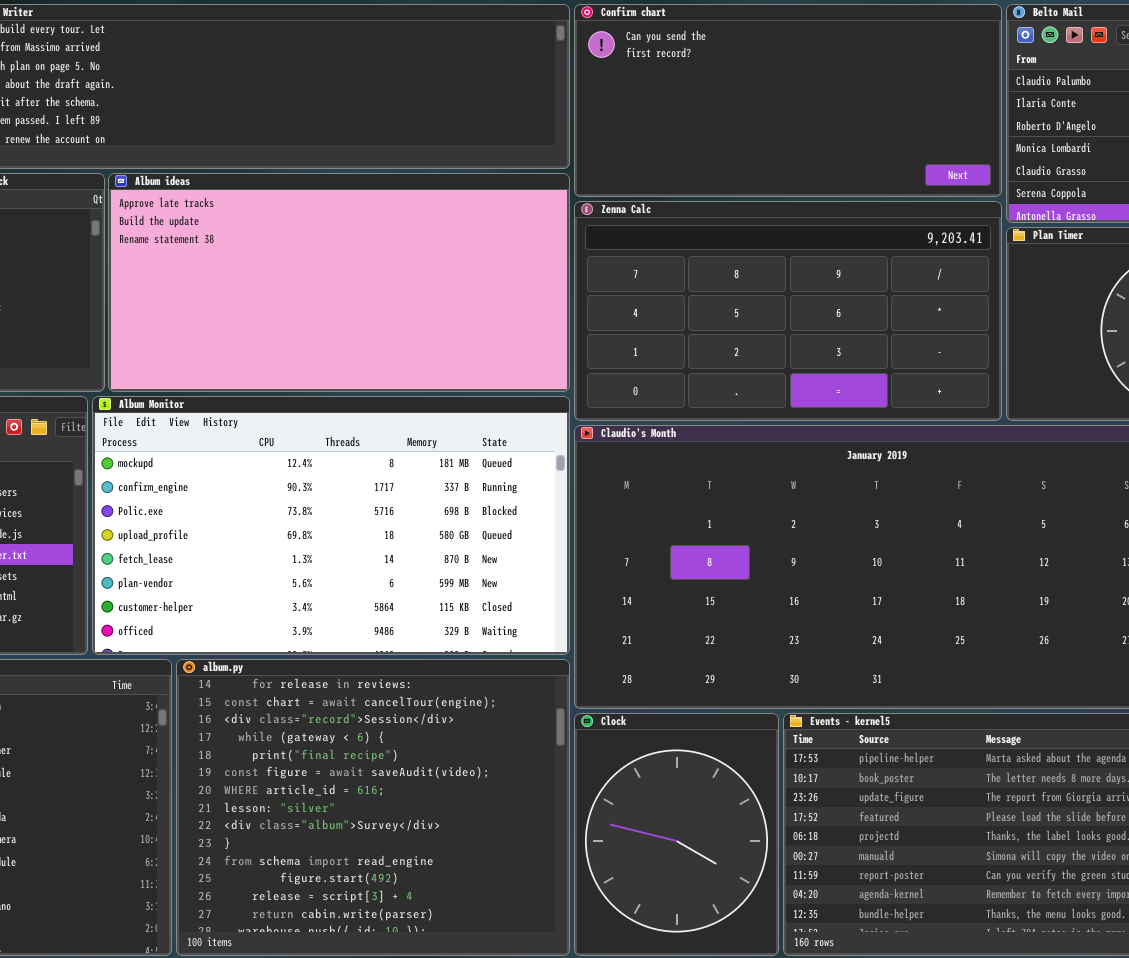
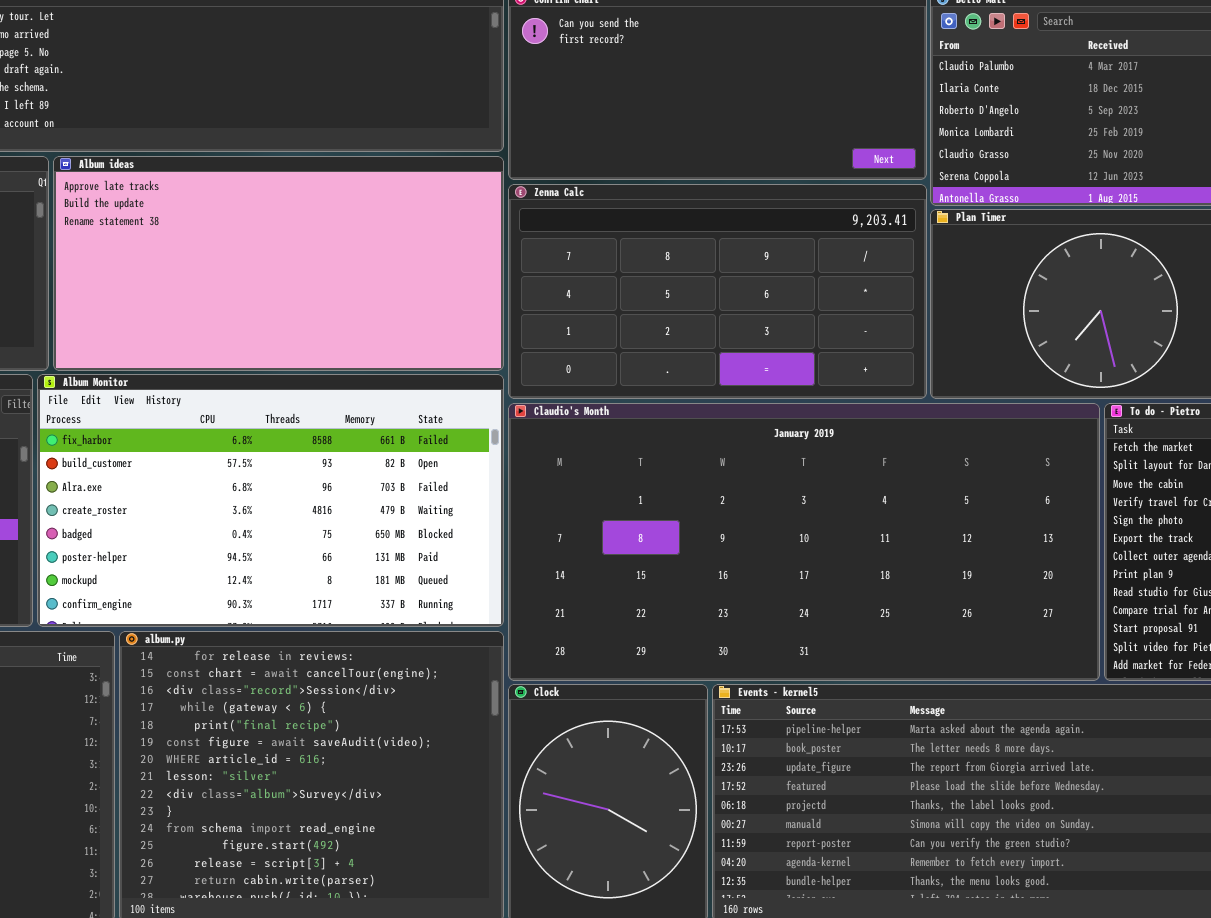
Album Monitor: [92,396,570,655] -> [37,374,504,627], scrolled up 6 rows

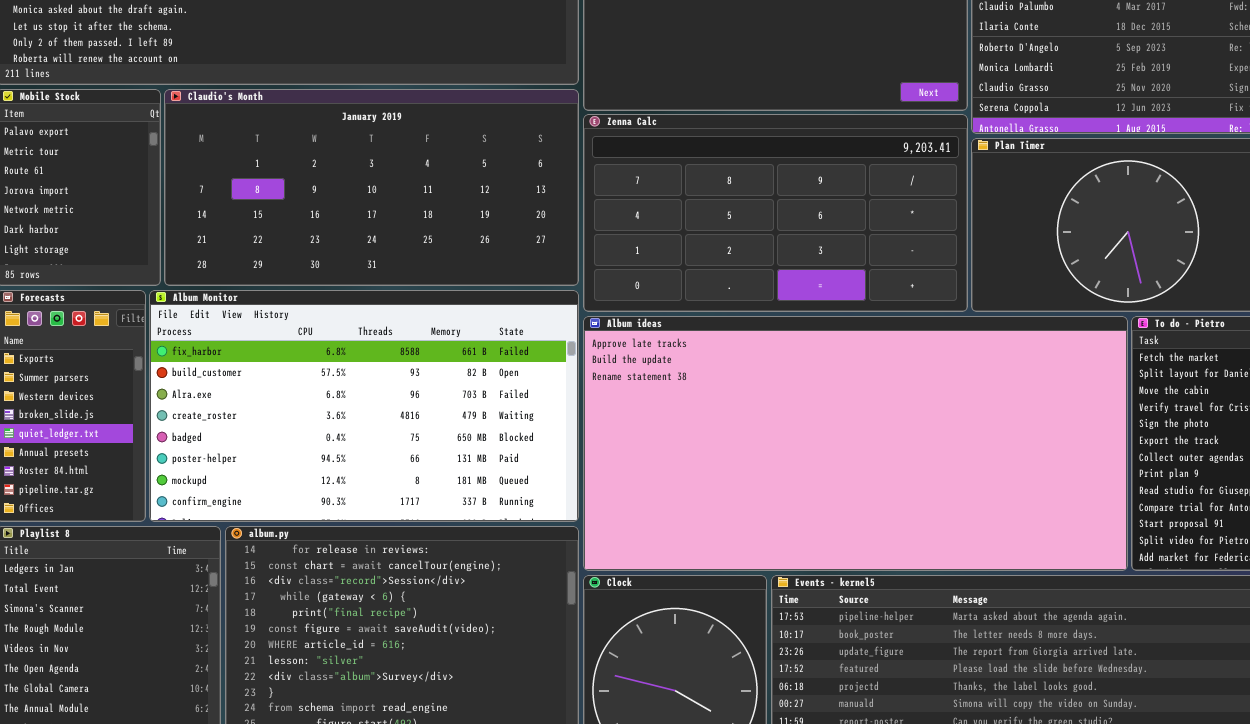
Album ideas: [53,156,504,371] -> [583,316,1128,571], moved, resized
Claudio's Month: [508,403,1100,681] -> [164,89,579,286], moved, resized

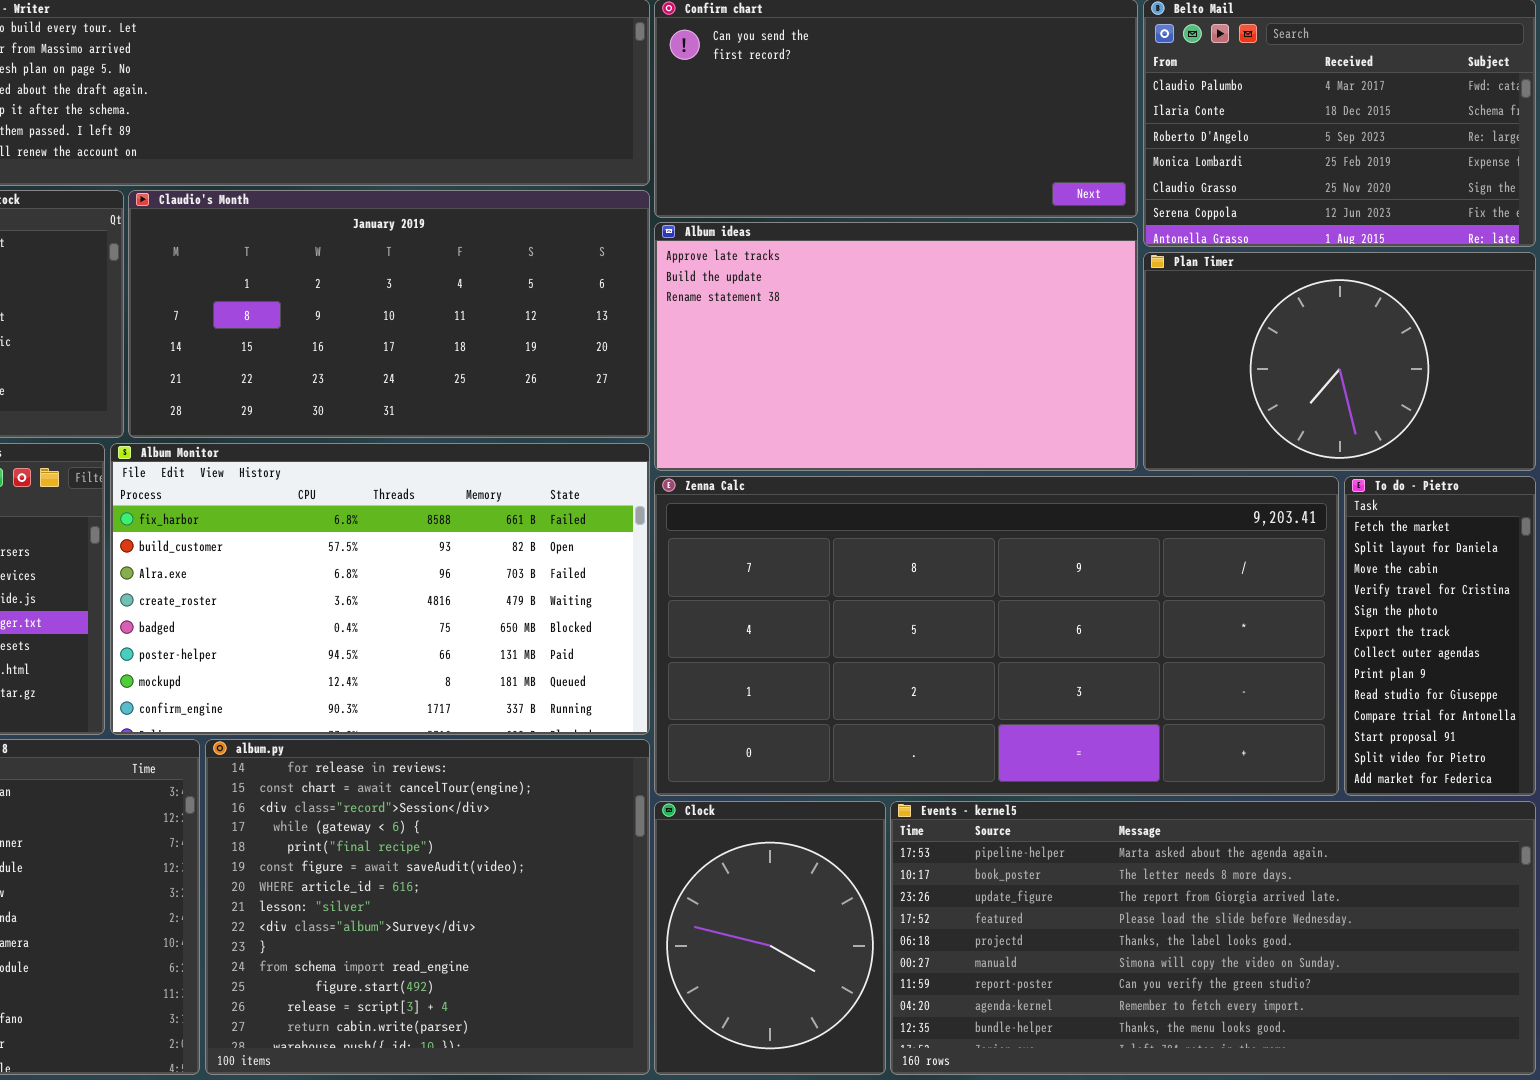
Zenna Calc: [583,114,968,312] -> [654,476,1339,796], moved, resized
Album ideas: [583,316,1128,571] -> [654,222,1138,471], moved, resized

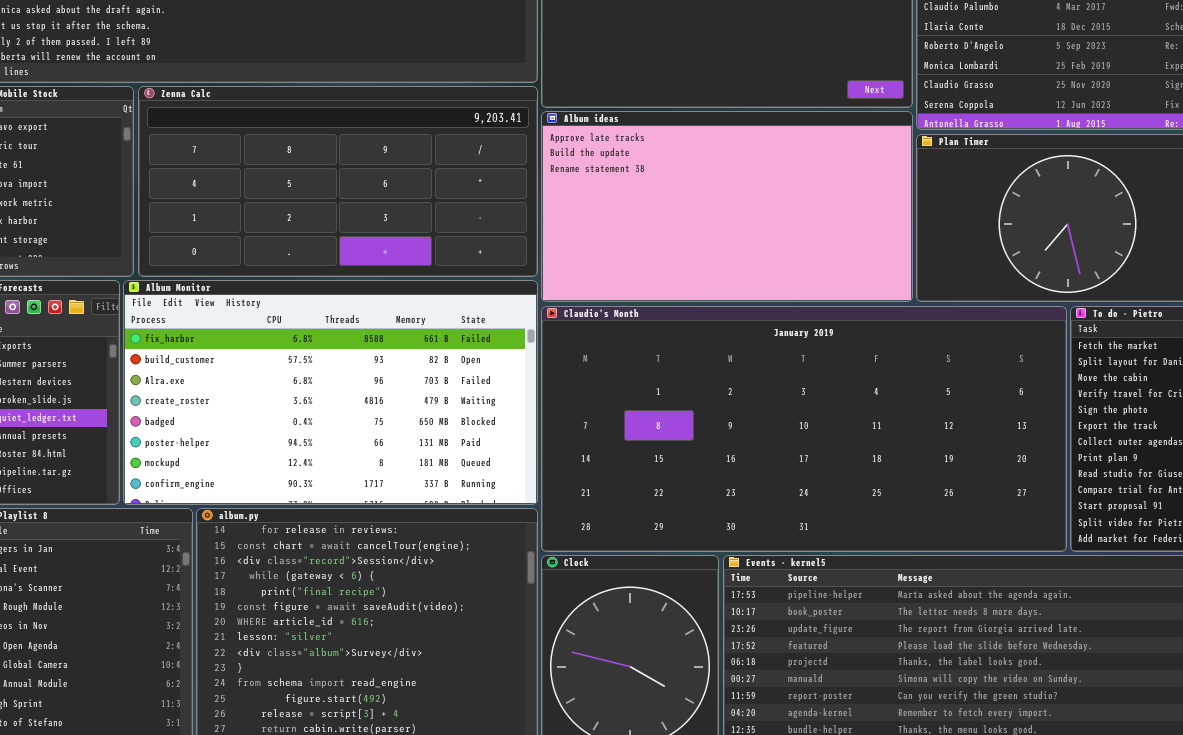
Claudio's Month: [128,190,650,438] -> [541,306,1067,552], moved, resized
Zenna Calc: [654,476,1339,796] -> [138,86,538,277], moved, resized

